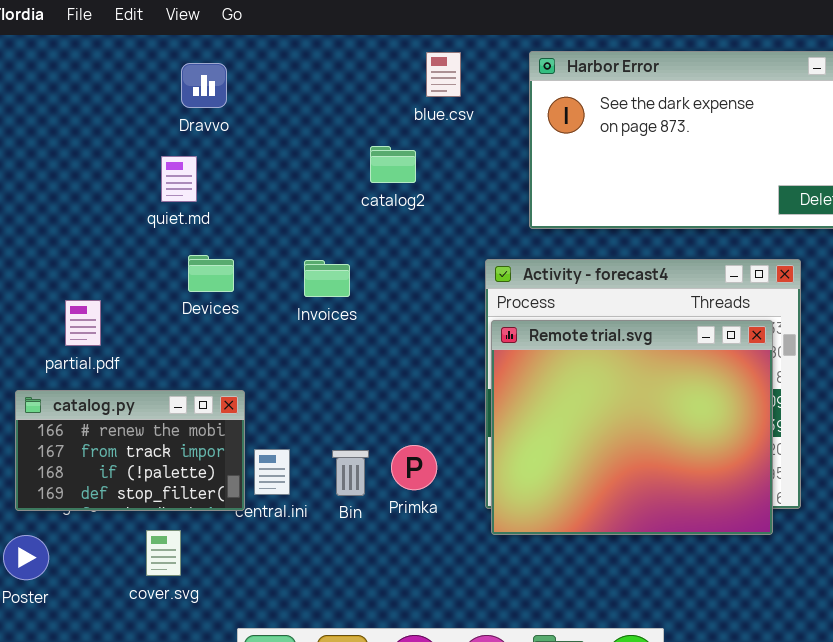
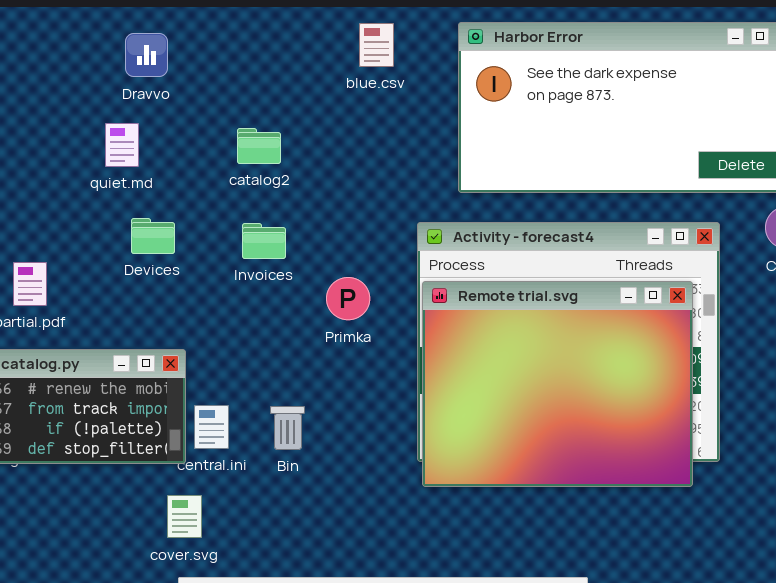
catalog2: [370,146,416,183] -> [237,128,281,164], moved
Primka: [391,445,437,490] -> [326,277,370,320], moved
cover.svg: [146,530,181,576] -> [167,495,202,538], moved

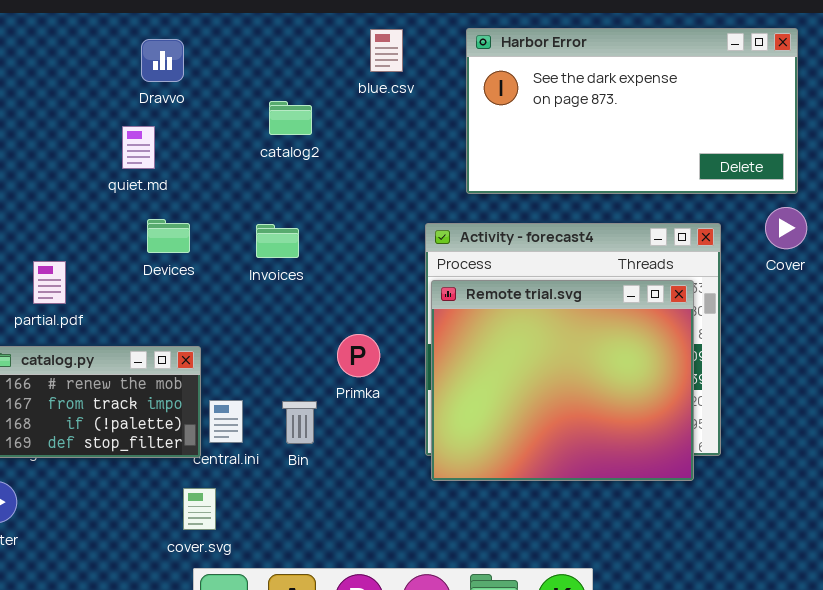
catalog2: [237,128,281,164] -> [269,101,312,135], moved
Primka: [326,277,370,320] -> [337,334,380,377], moved

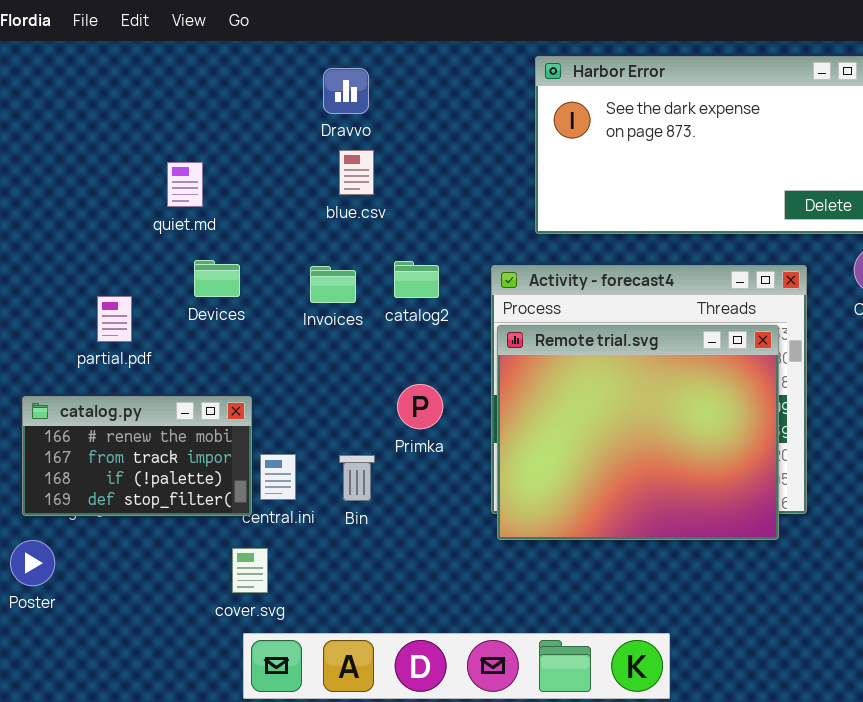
blue.csv: [370,29,403,72] -> [339,150,374,195], moved
Dravvo: [141,39,184,82] -> [323,68,369,114], moved
catalog2: [269,101,312,135] -> [394,261,439,298], moved
partial.pdf: [33,261,66,304] -> [97,296,132,342], moved

